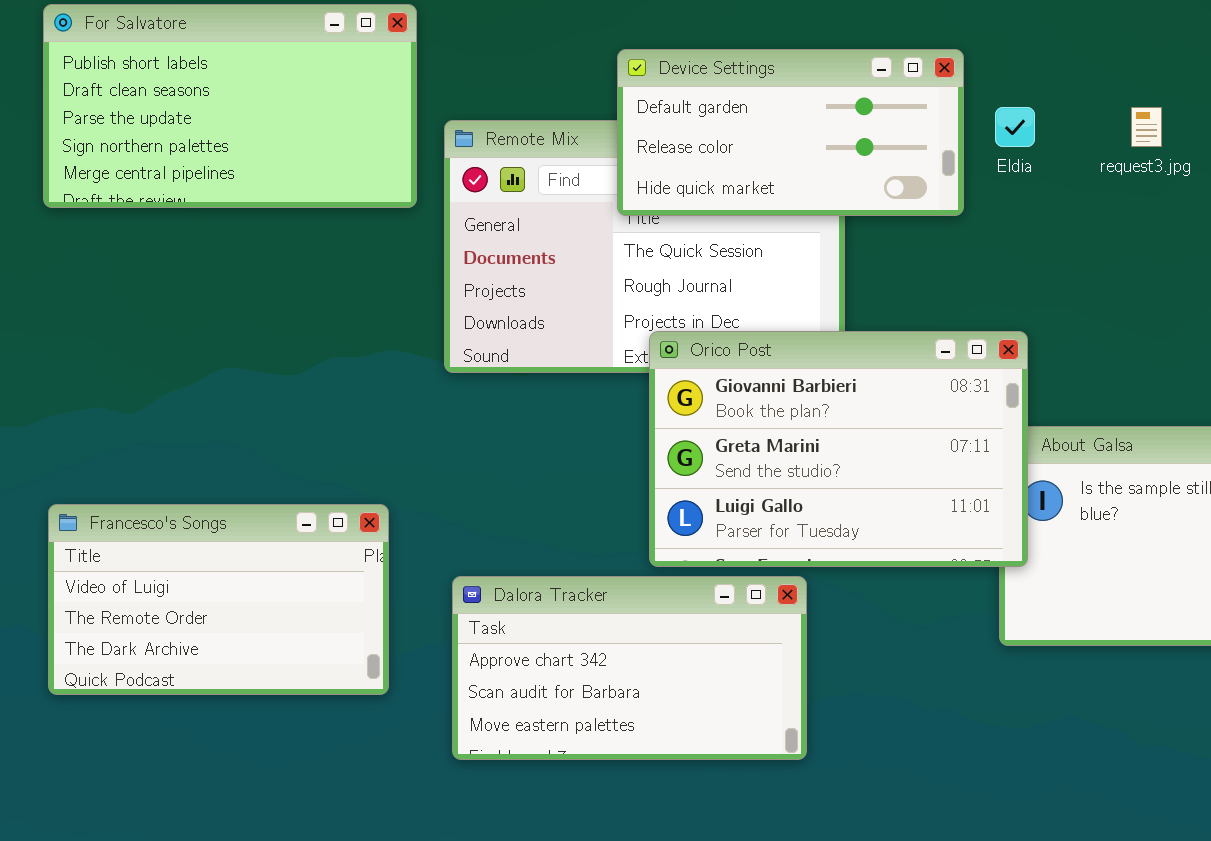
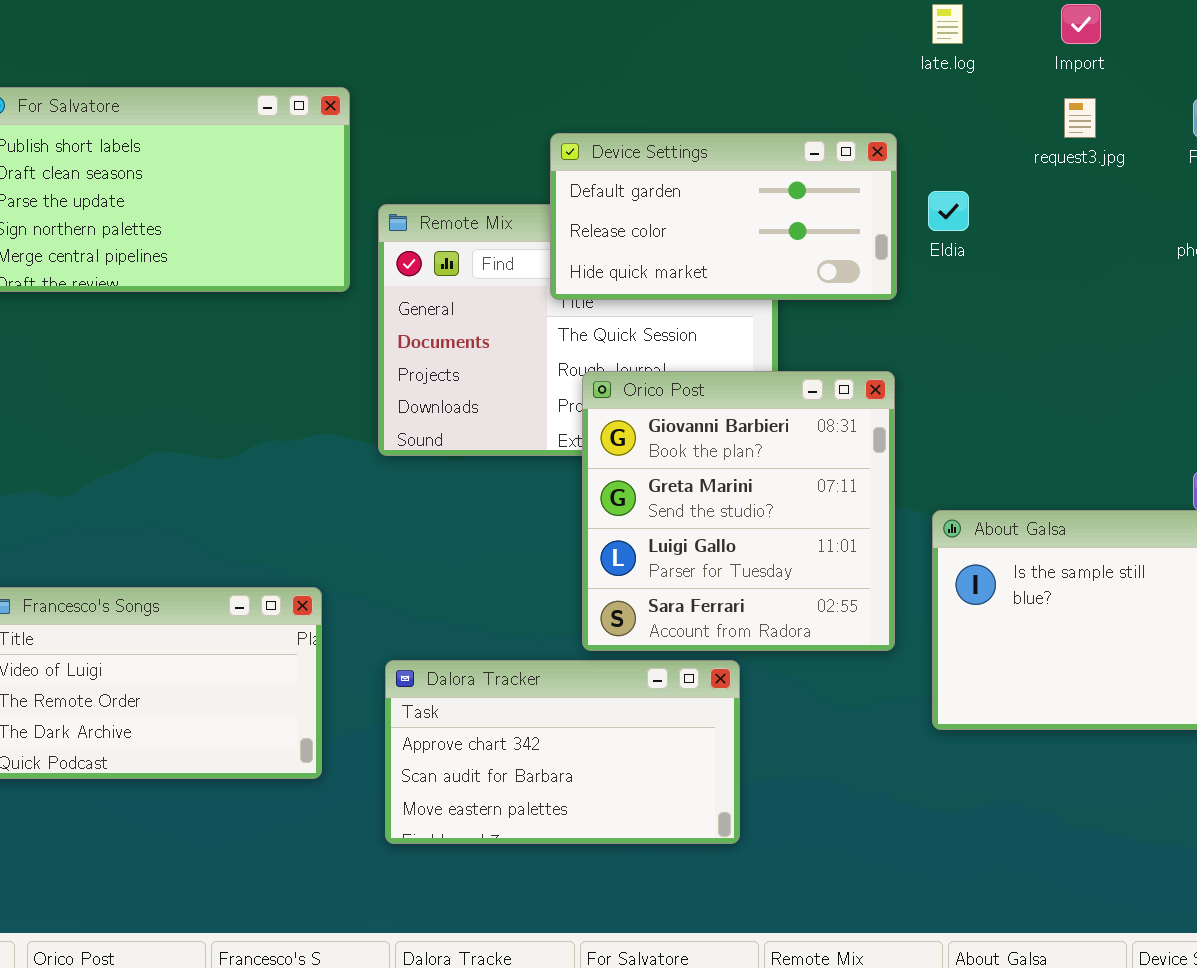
request3.jpg: [1131,107,1162,147] -> [1064,98,1096,138], moved
Orico Post: [649,331,1028,567] -> [582,371,895,651], resized

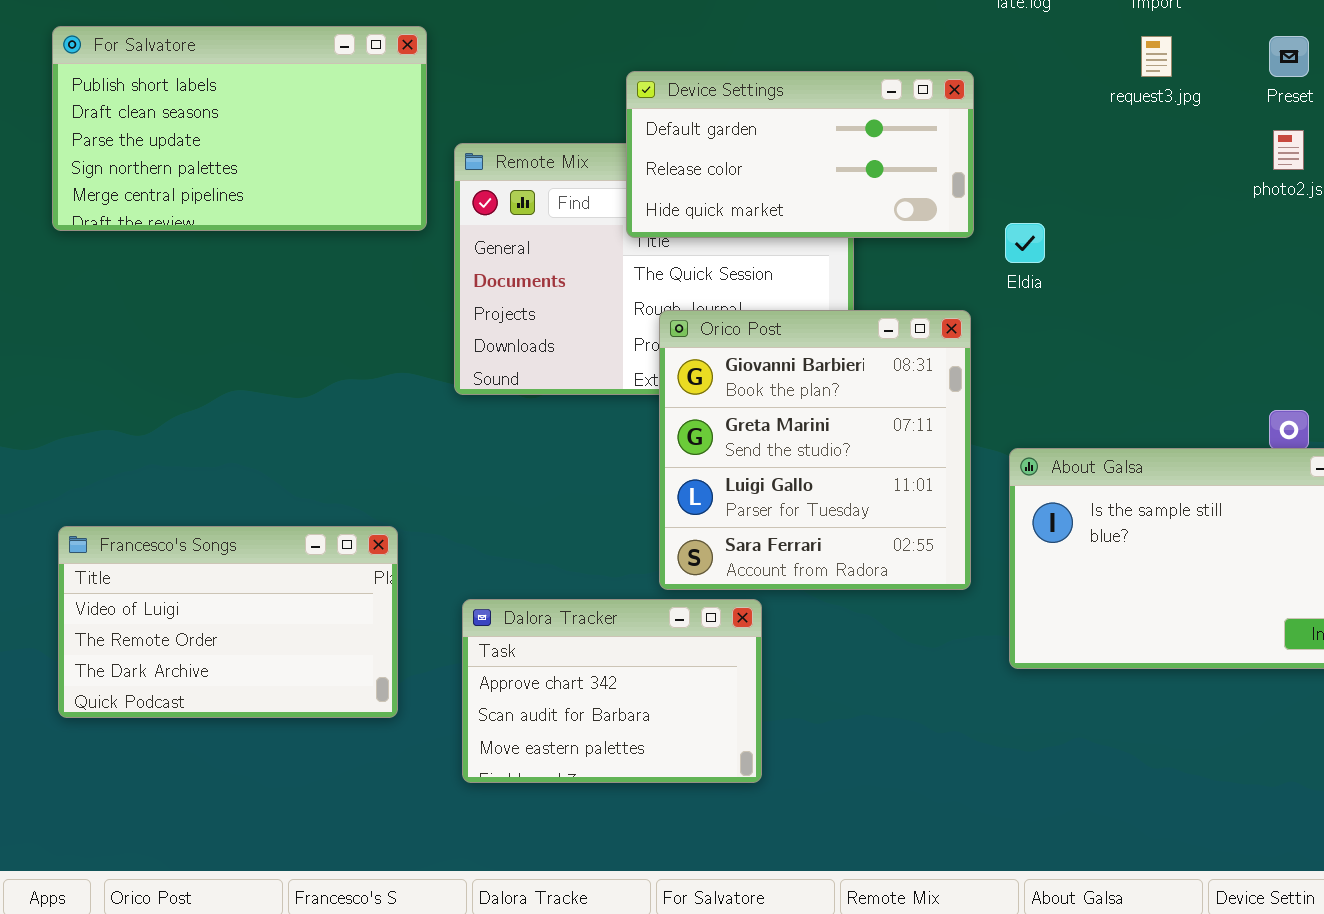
Eldia: [928,191,969,231] -> [1005,223,1045,263], moved
Dalora Tracker: [385,660,740,844] -> [462,599,762,783], resized

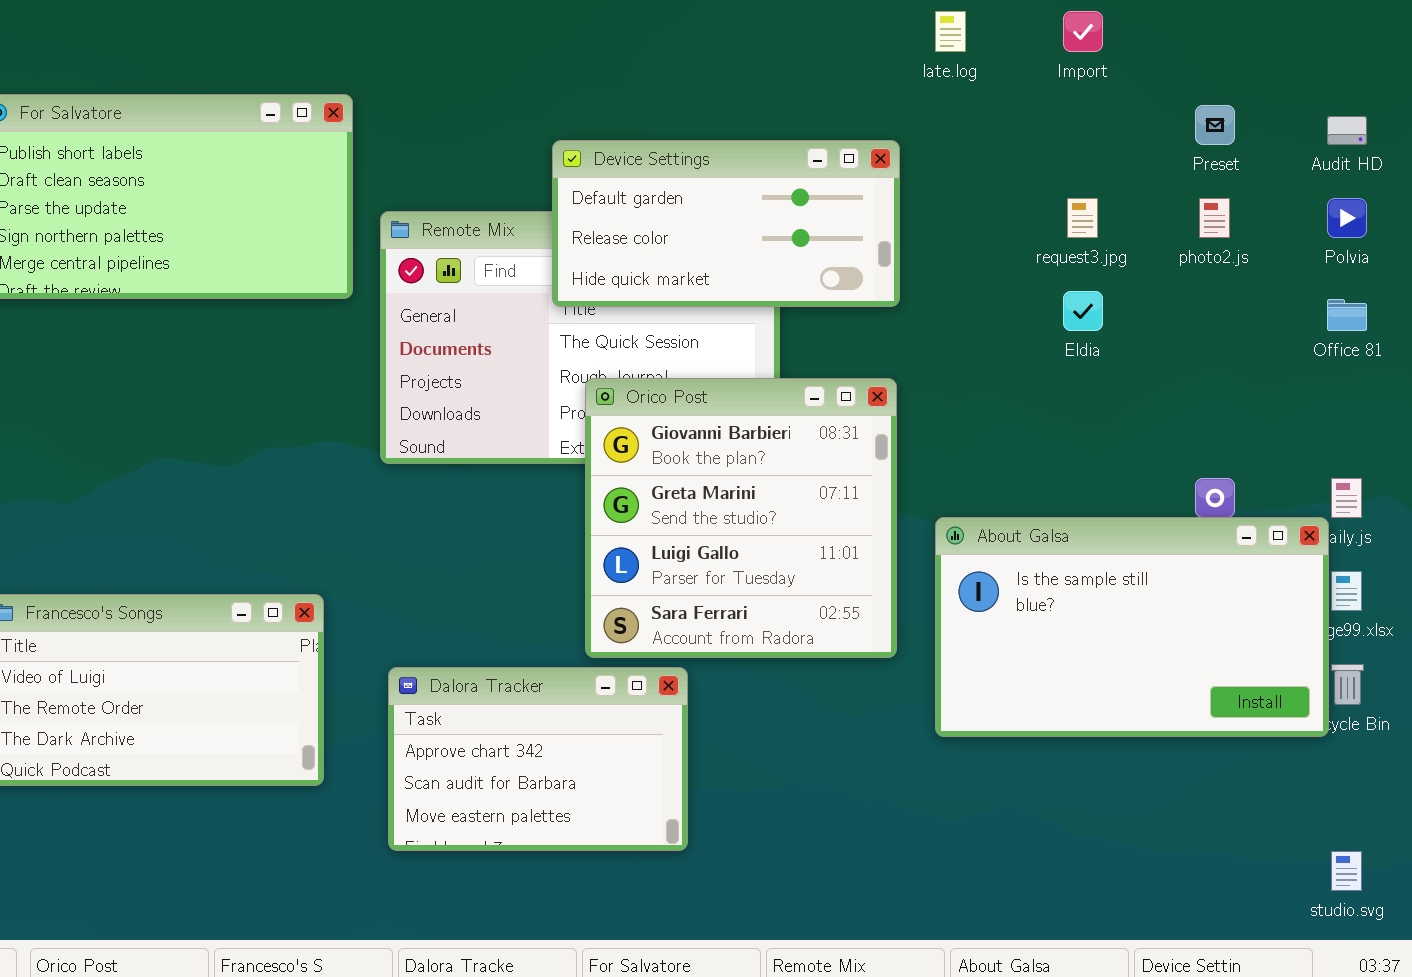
request3.jpg: [1141,36,1172,77] -> [1067,198,1098,238], moved
Eldia: [1005,223,1045,263] -> [1063,291,1103,331], moved

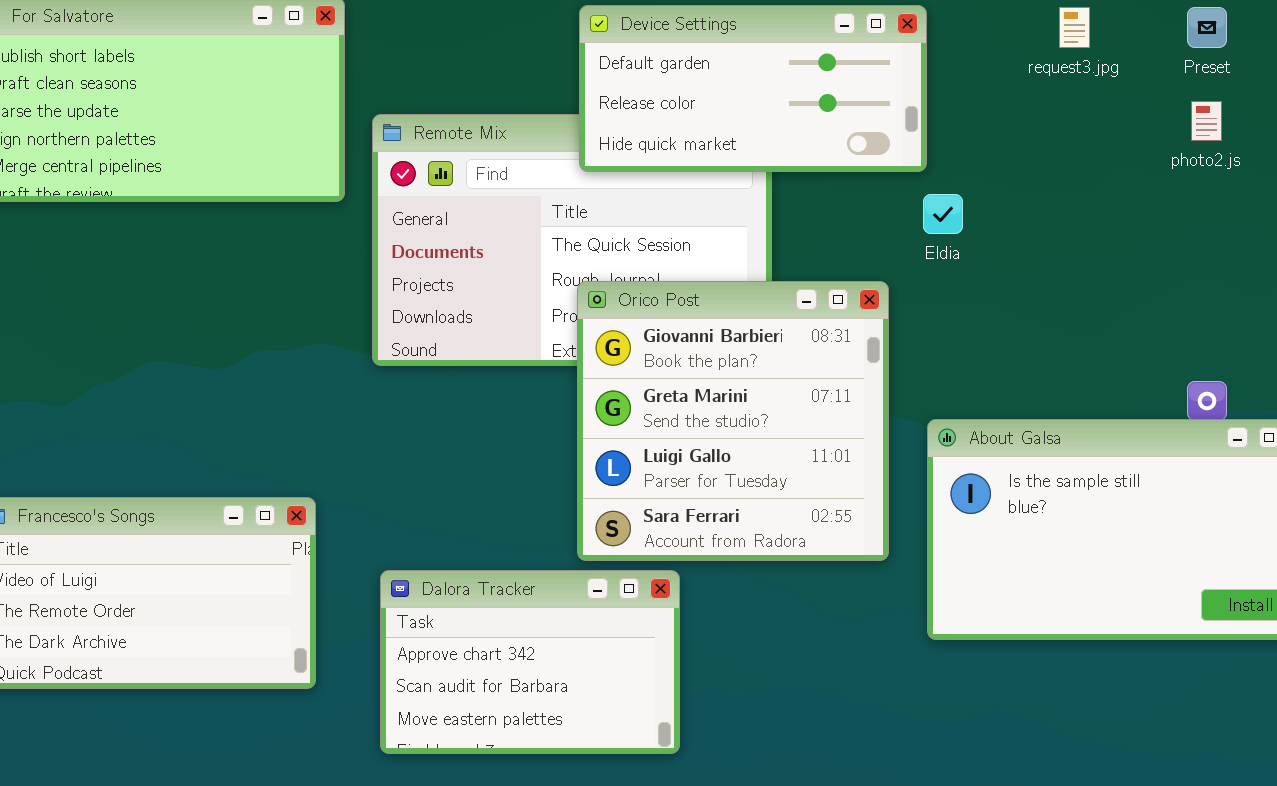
Device Settings: [552,140,900,307] -> [579,5,927,172], moved
request3.jpg: [1067,198,1098,238] -> [1059,7,1090,48], moved
Eldia: [1063,291,1103,331] -> [923,194,963,234], moved

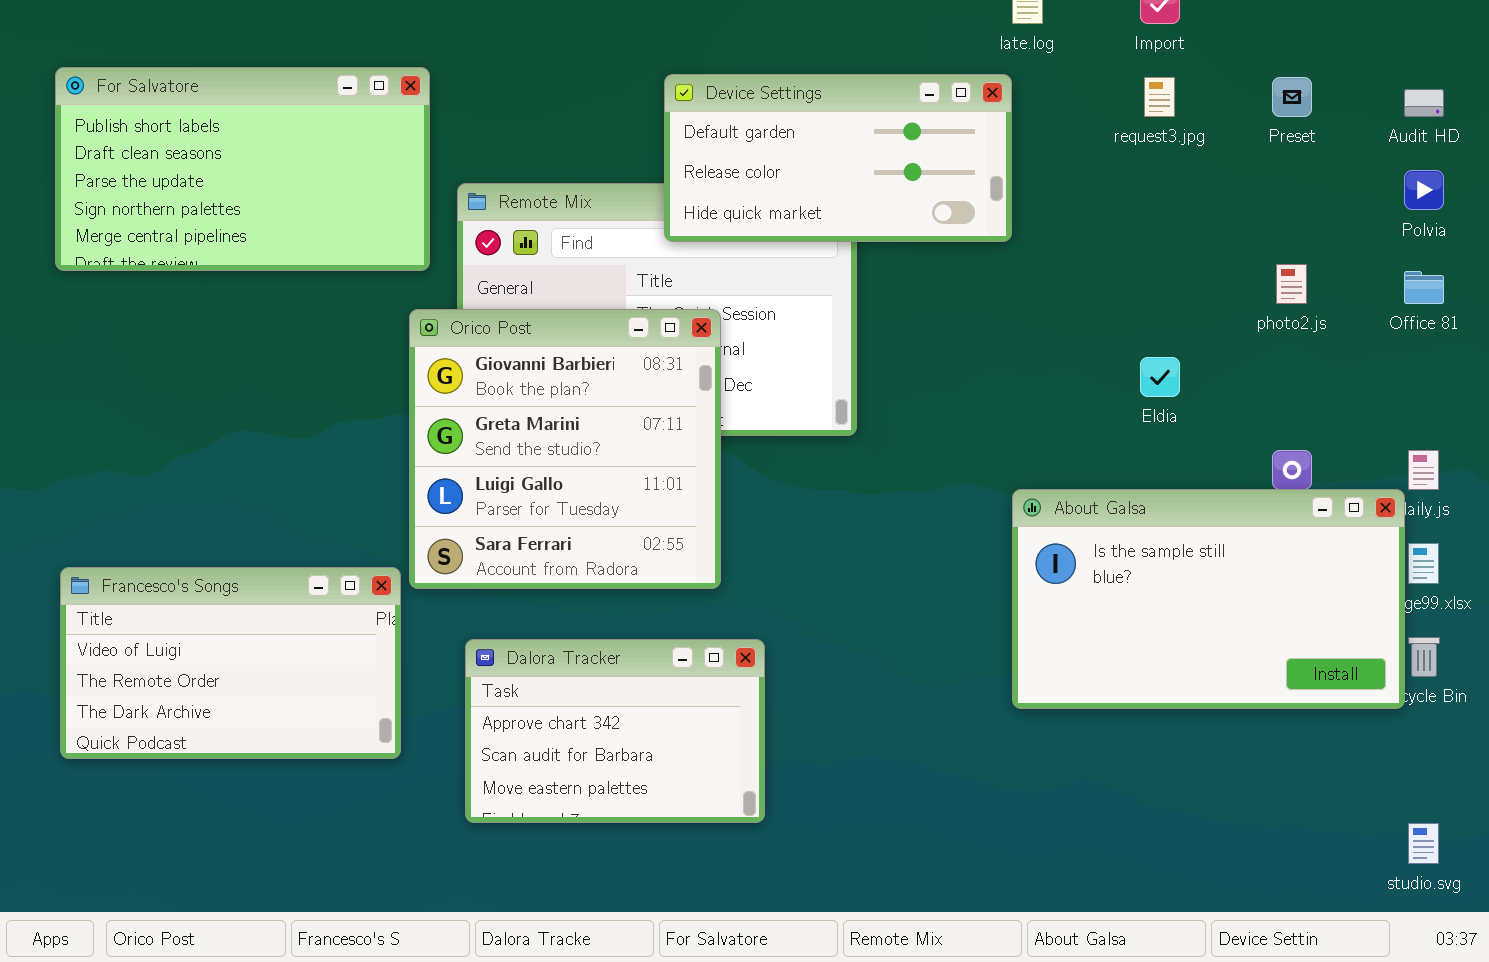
photo2.js: [1191,101,1222,141] -> [1276,264,1307,304], moved
Eldia: [923,194,963,234] -> [1140,357,1180,397], moved
Orico Post: [577,281,889,561] -> [409,309,721,589], moved

